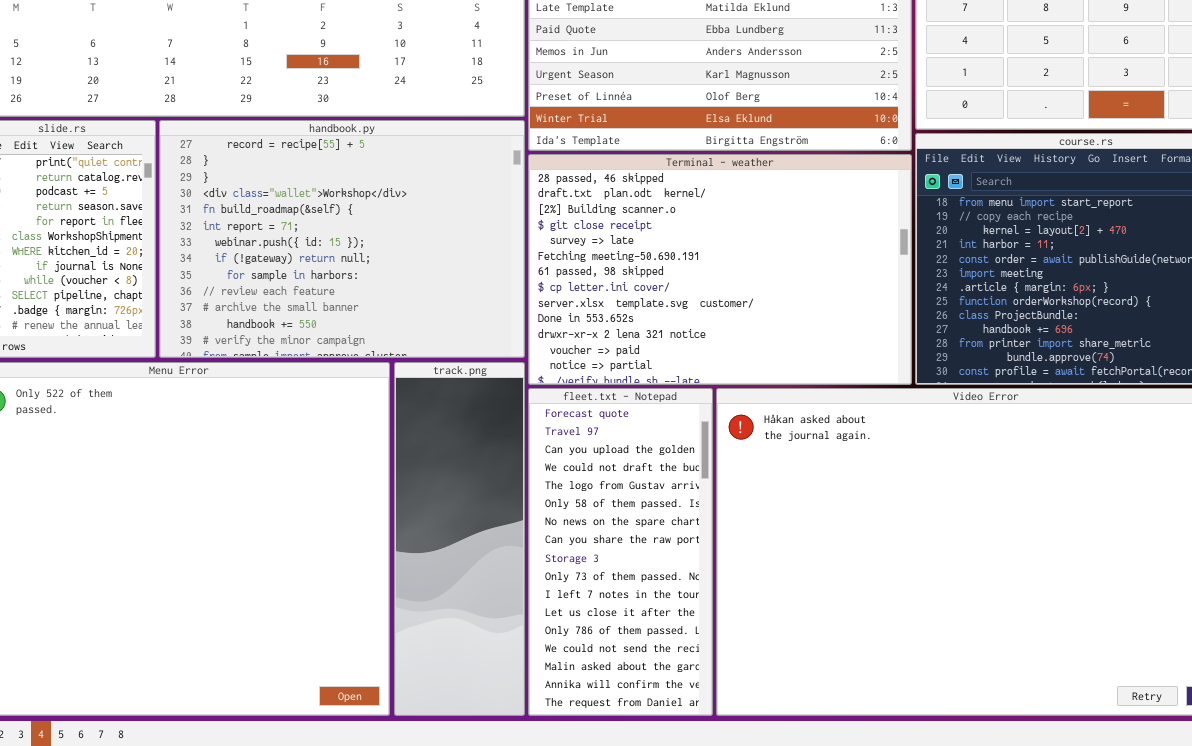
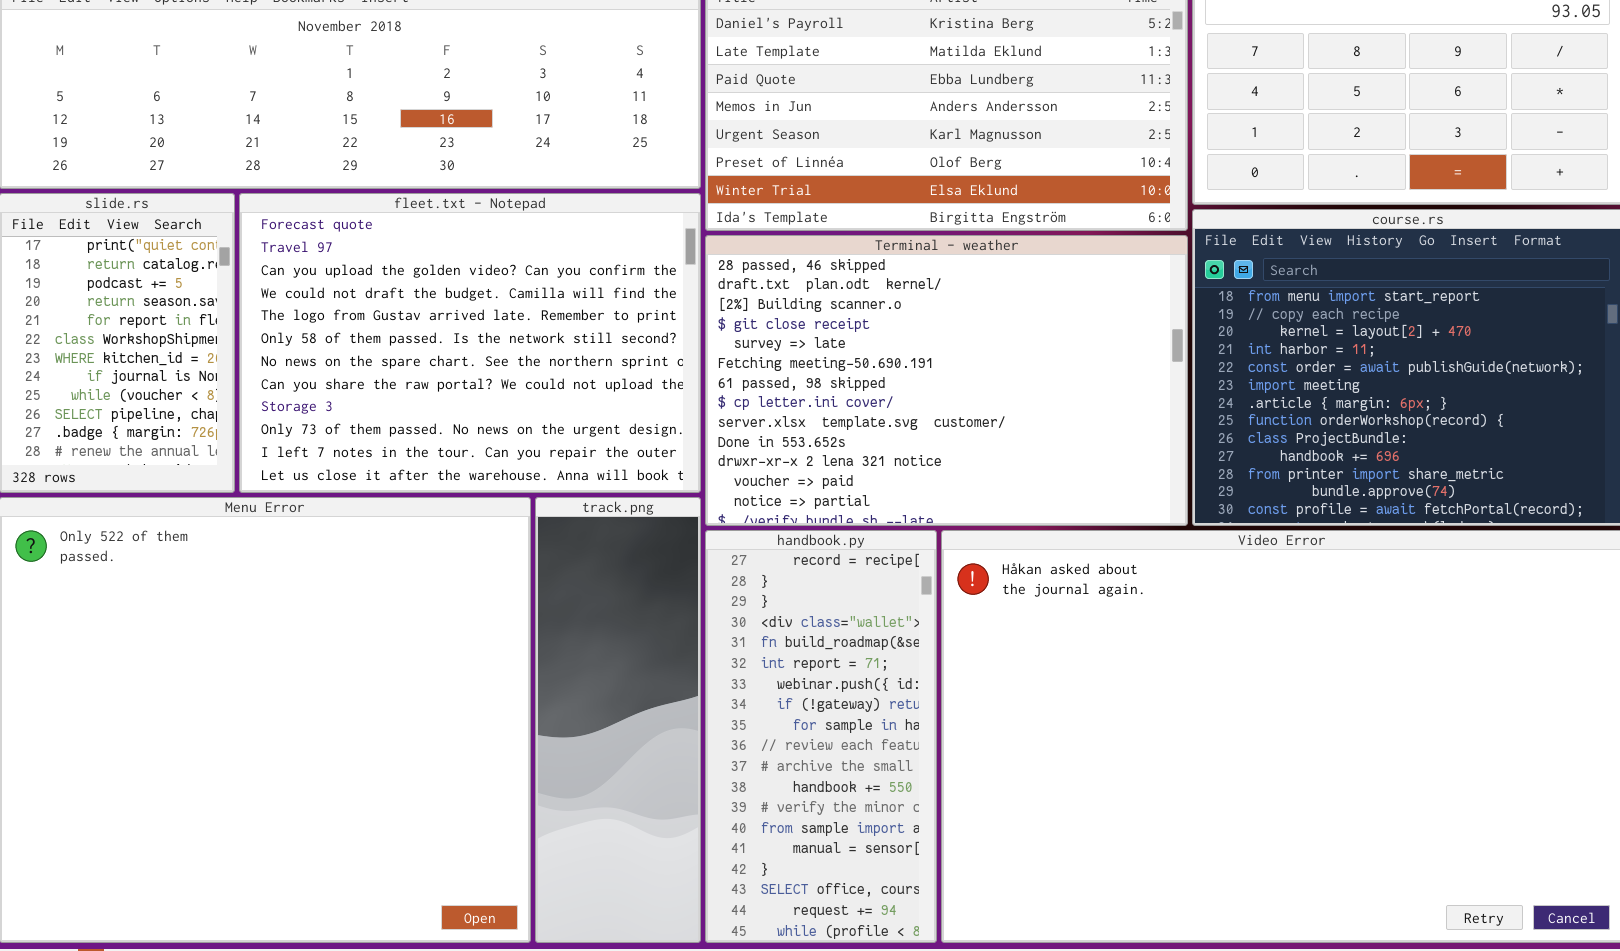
handbook.py: [159,120,525,358] -> [705,530,937,943], moved, resized
fleet.txt - Notepad: [528,388,713,716] -> [239,193,701,493], moved, resized

